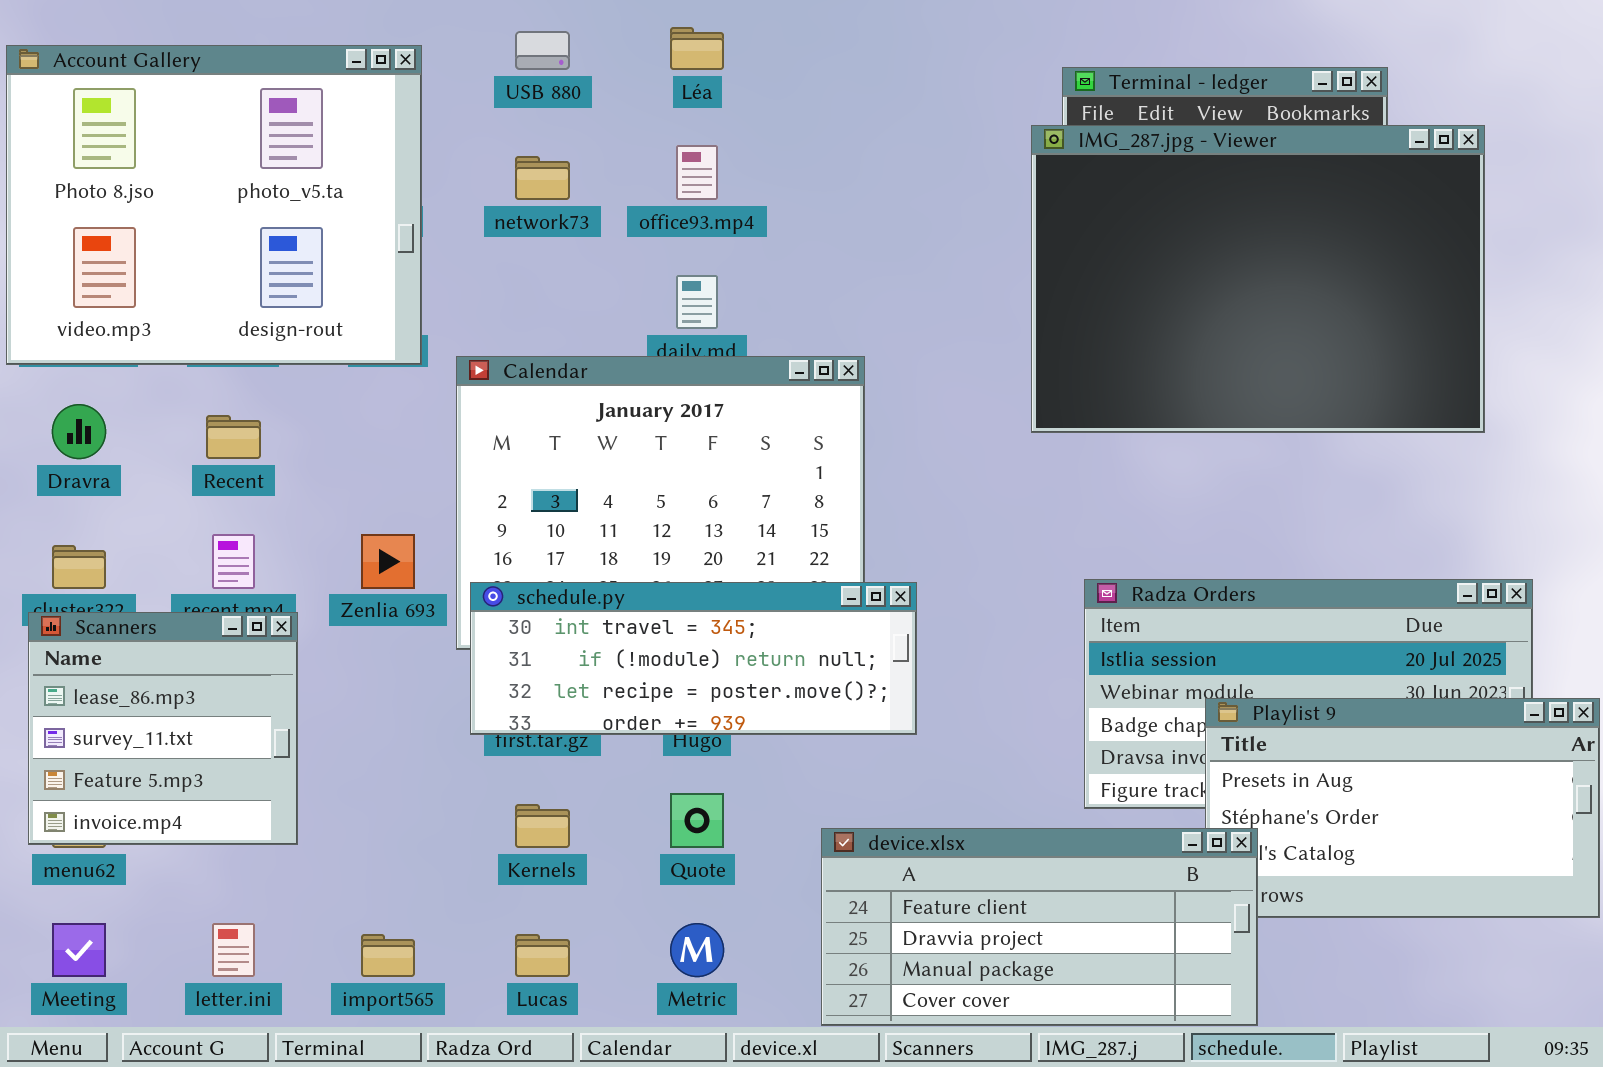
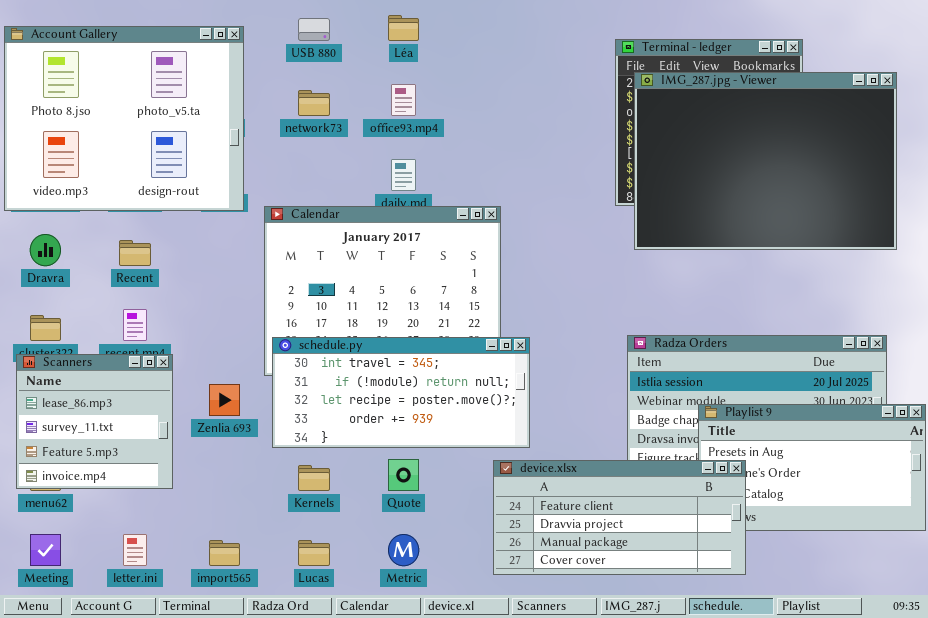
IMG_287.jpg - Viewer: [1031,125,1485,433] -> [634,72,897,250], moved
Zenlia 693: [361,534,415,589] -> [209,384,240,416], moved
schedule.py: [470,582,917,735] -> [272,337,530,448], resized
device.xlsx: [821,828,1258,1026] -> [493,460,746,575], moved

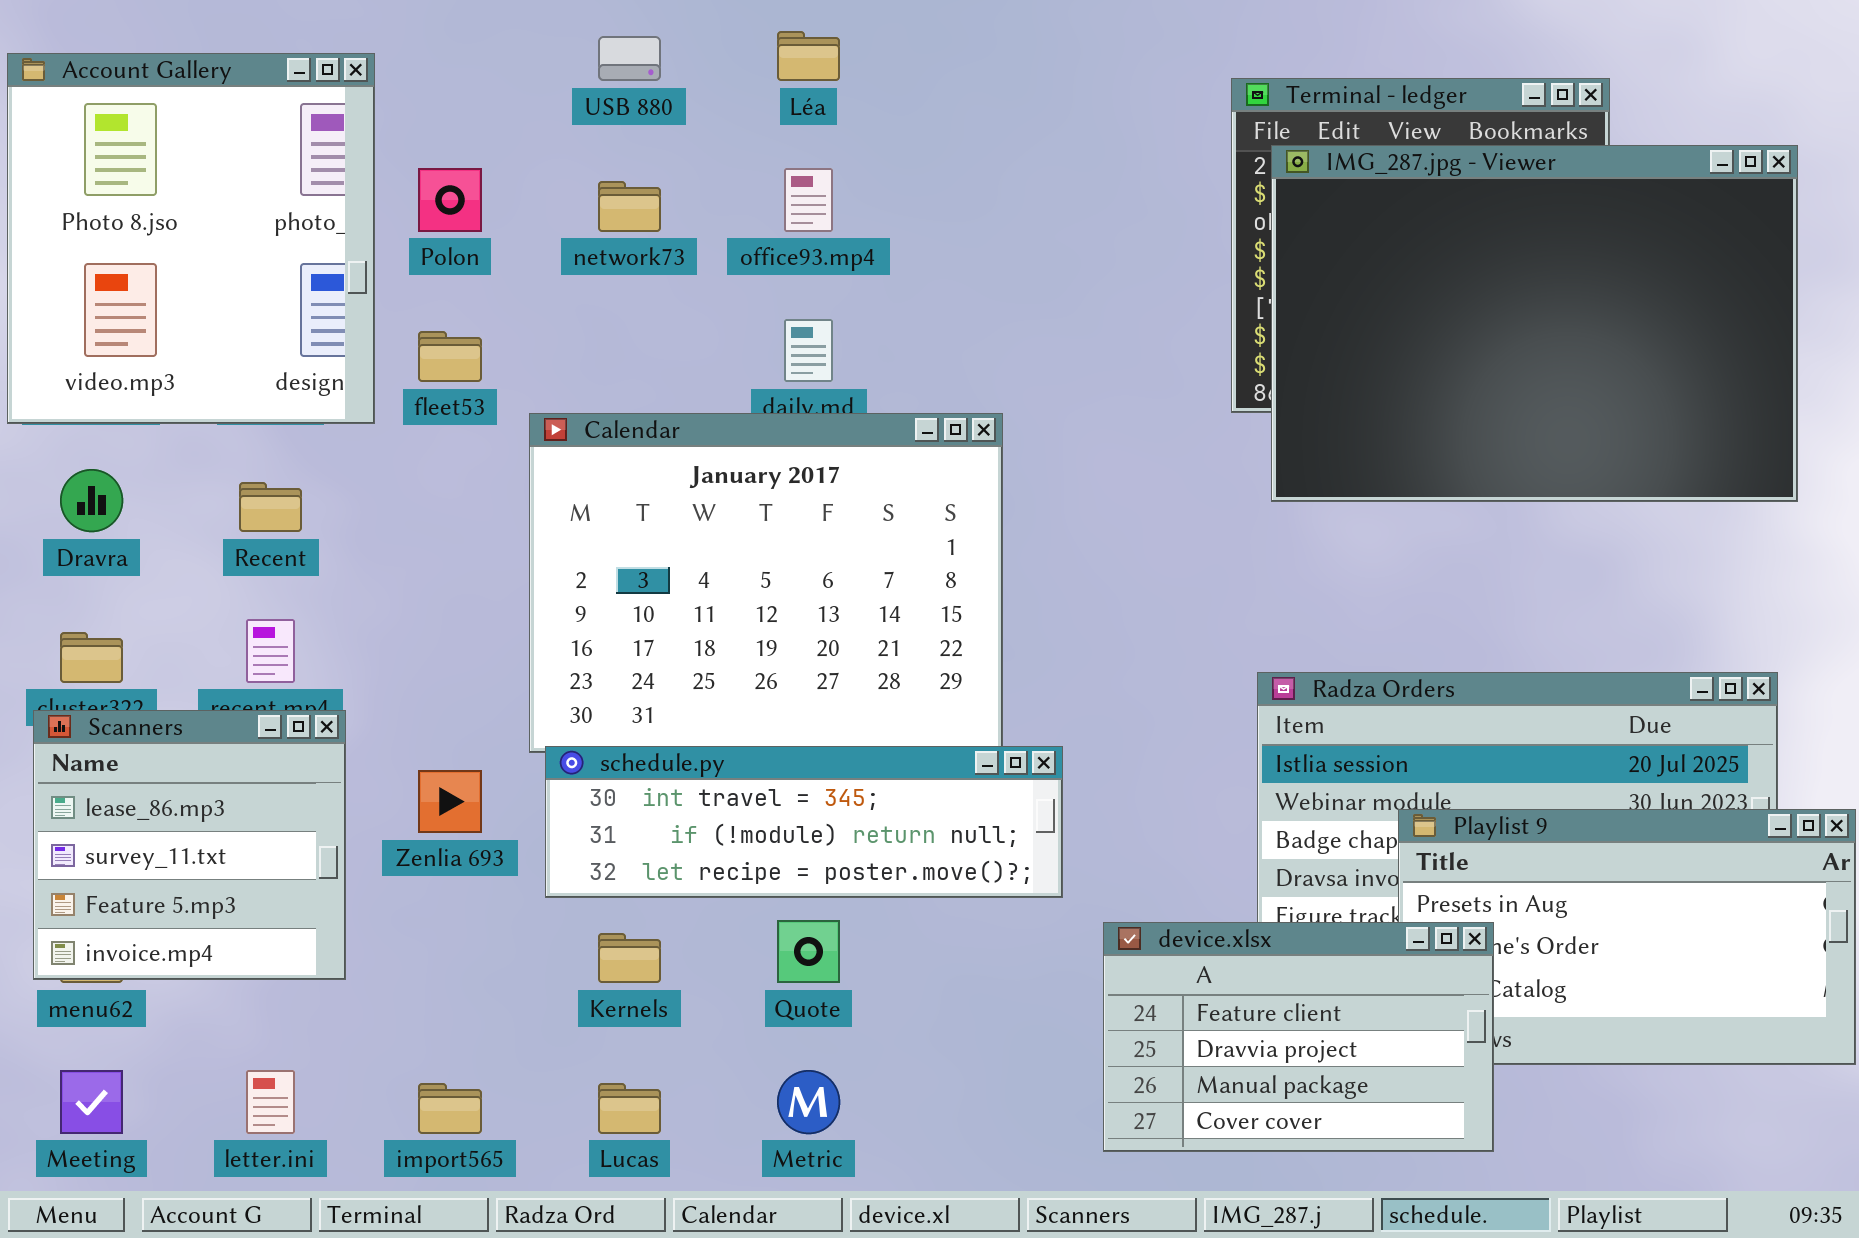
Account Gallery: [4,26,244,211] -> [7,53,375,424], resized
schedule.py: [272,337,530,448] -> [545,746,1063,898], resized
device.xlsx: [493,460,746,575] -> [1103,922,1494,1152], resized

